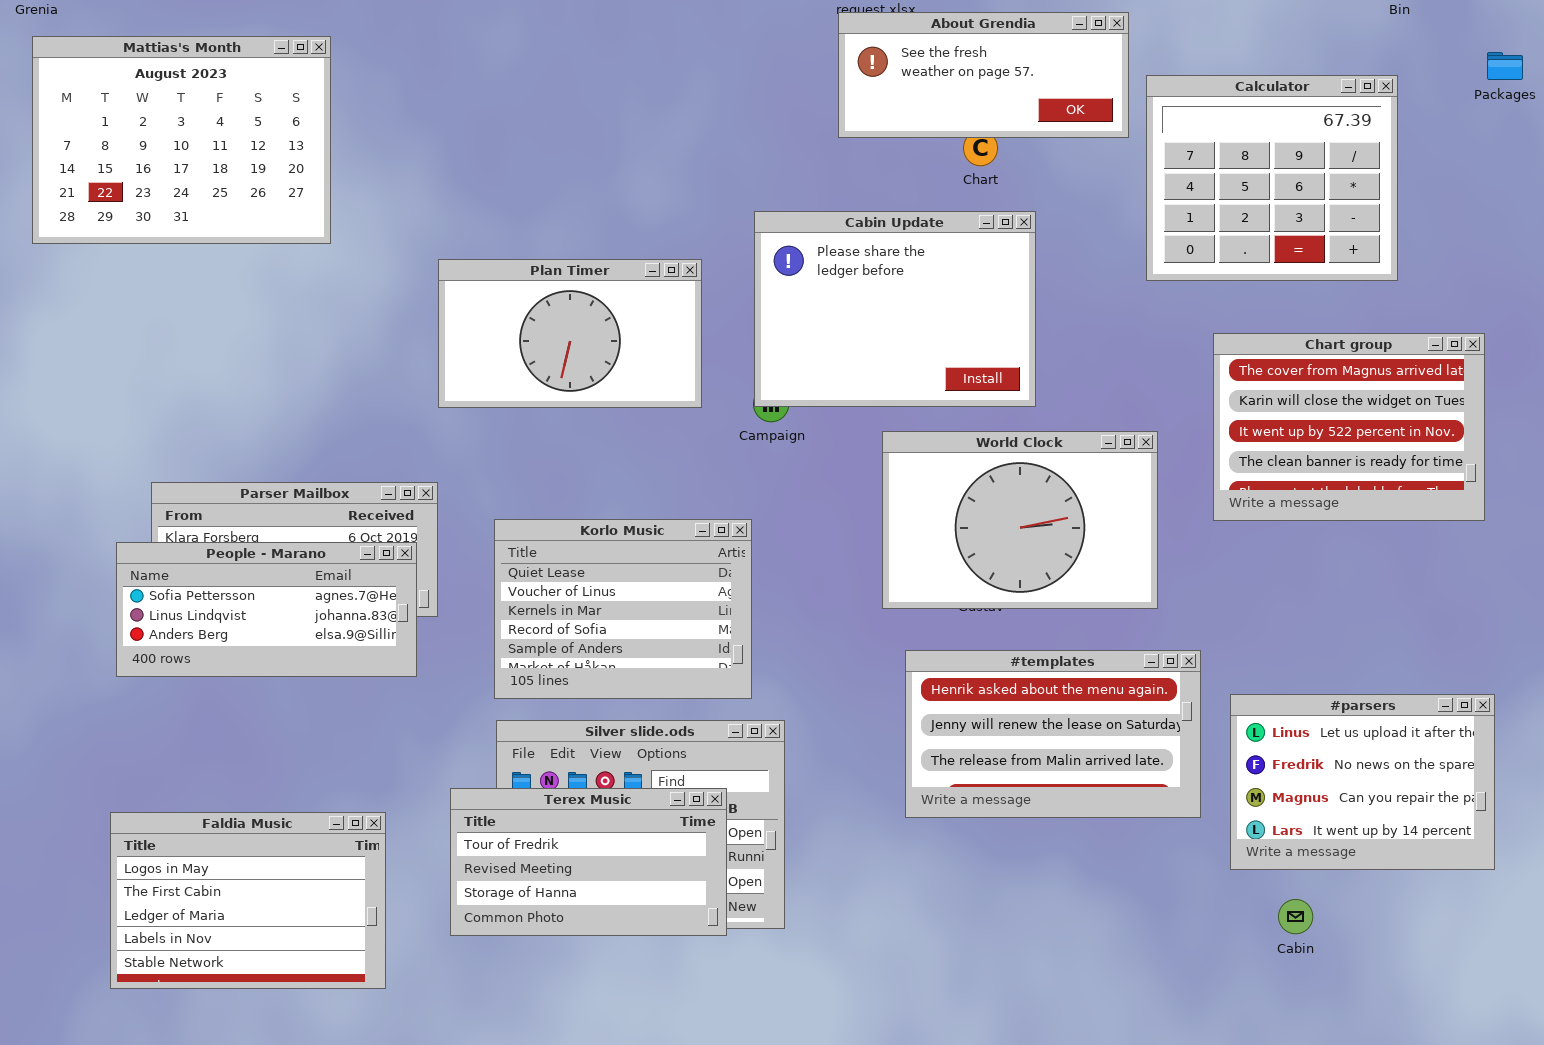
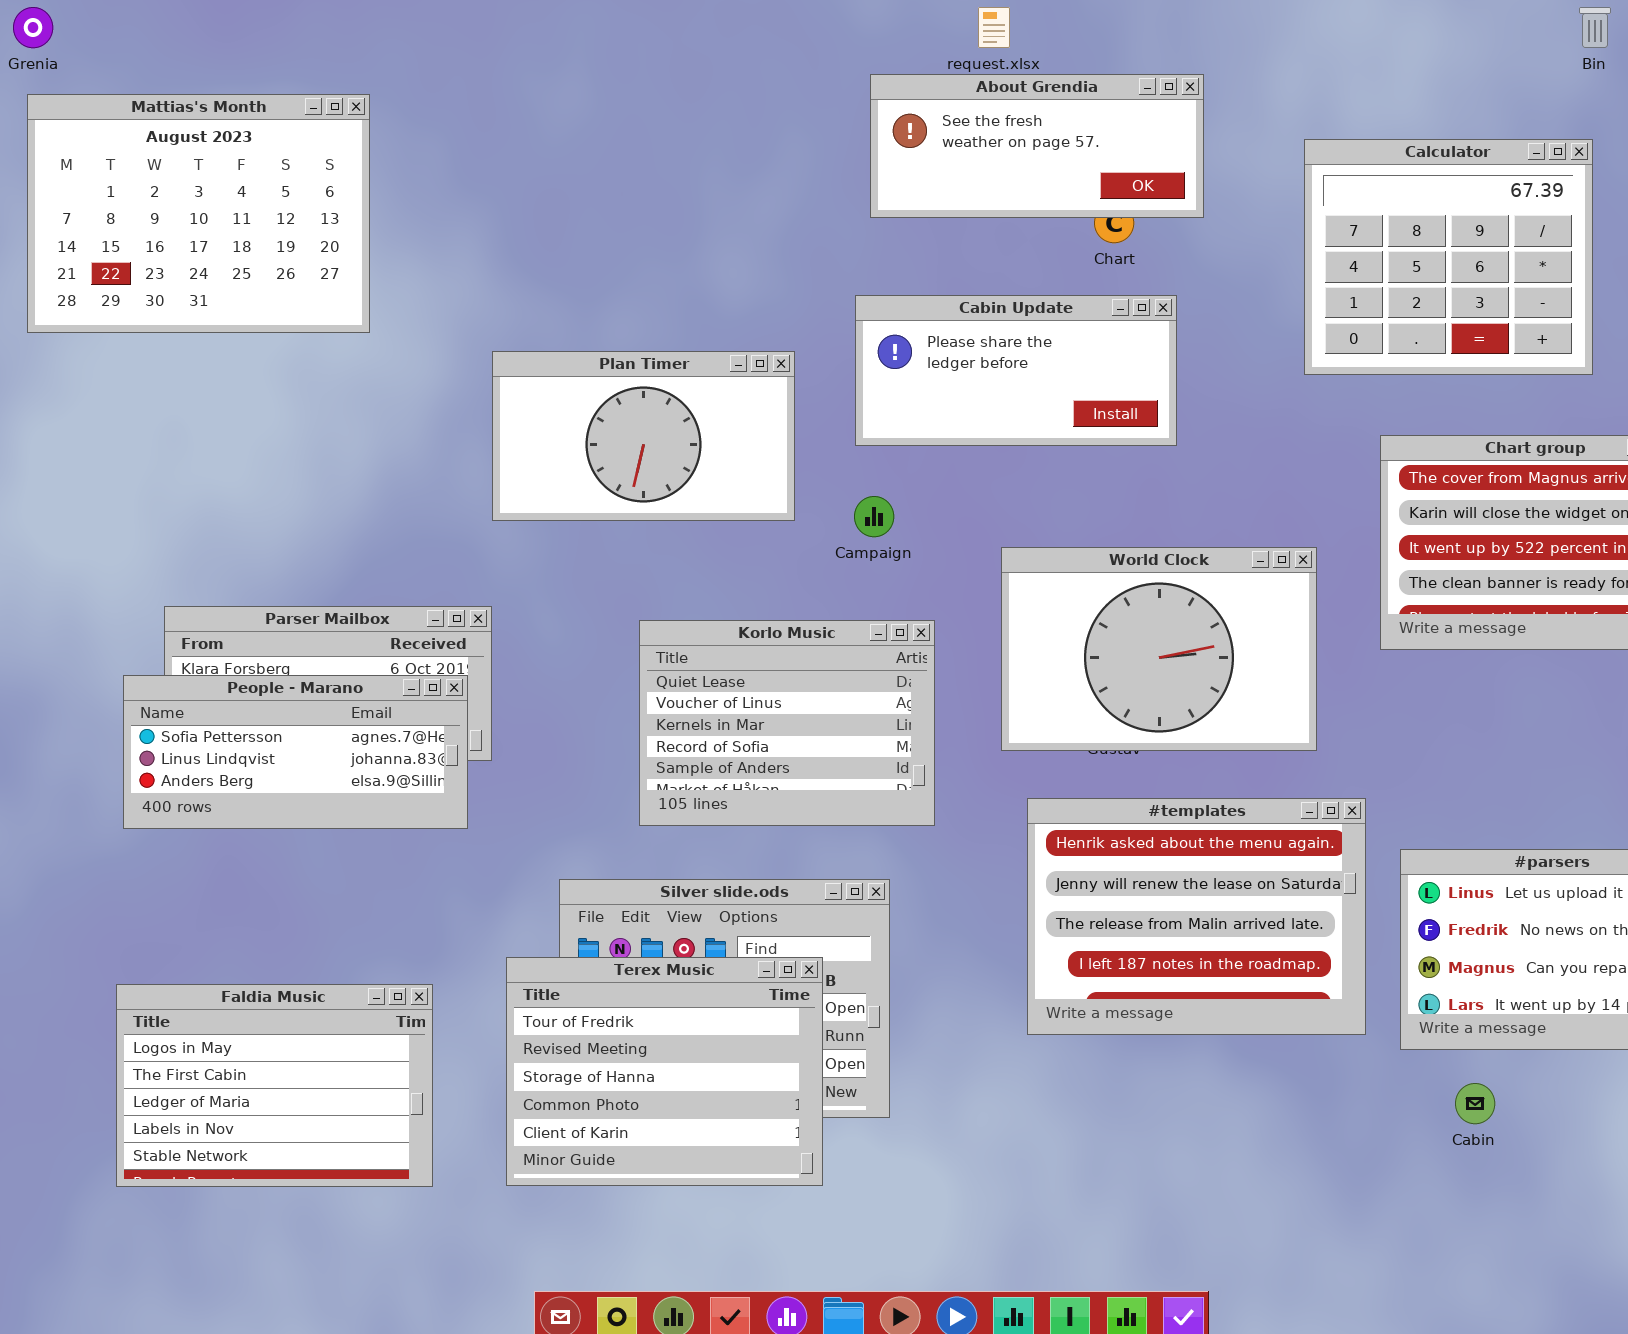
About Grendia: [838,12,1129,138] -> [870,74,1204,218], moved
Cabin Update: [754,211,1036,407] -> [855,295,1177,446], resized
Korlo Music: [494,519,752,699] -> [639,620,935,826], moved
#templates: [905,650,1201,818] -> [1027,798,1366,1035], resized
Terex Music: [450,788,727,936] -> [506,957,823,1186], resized

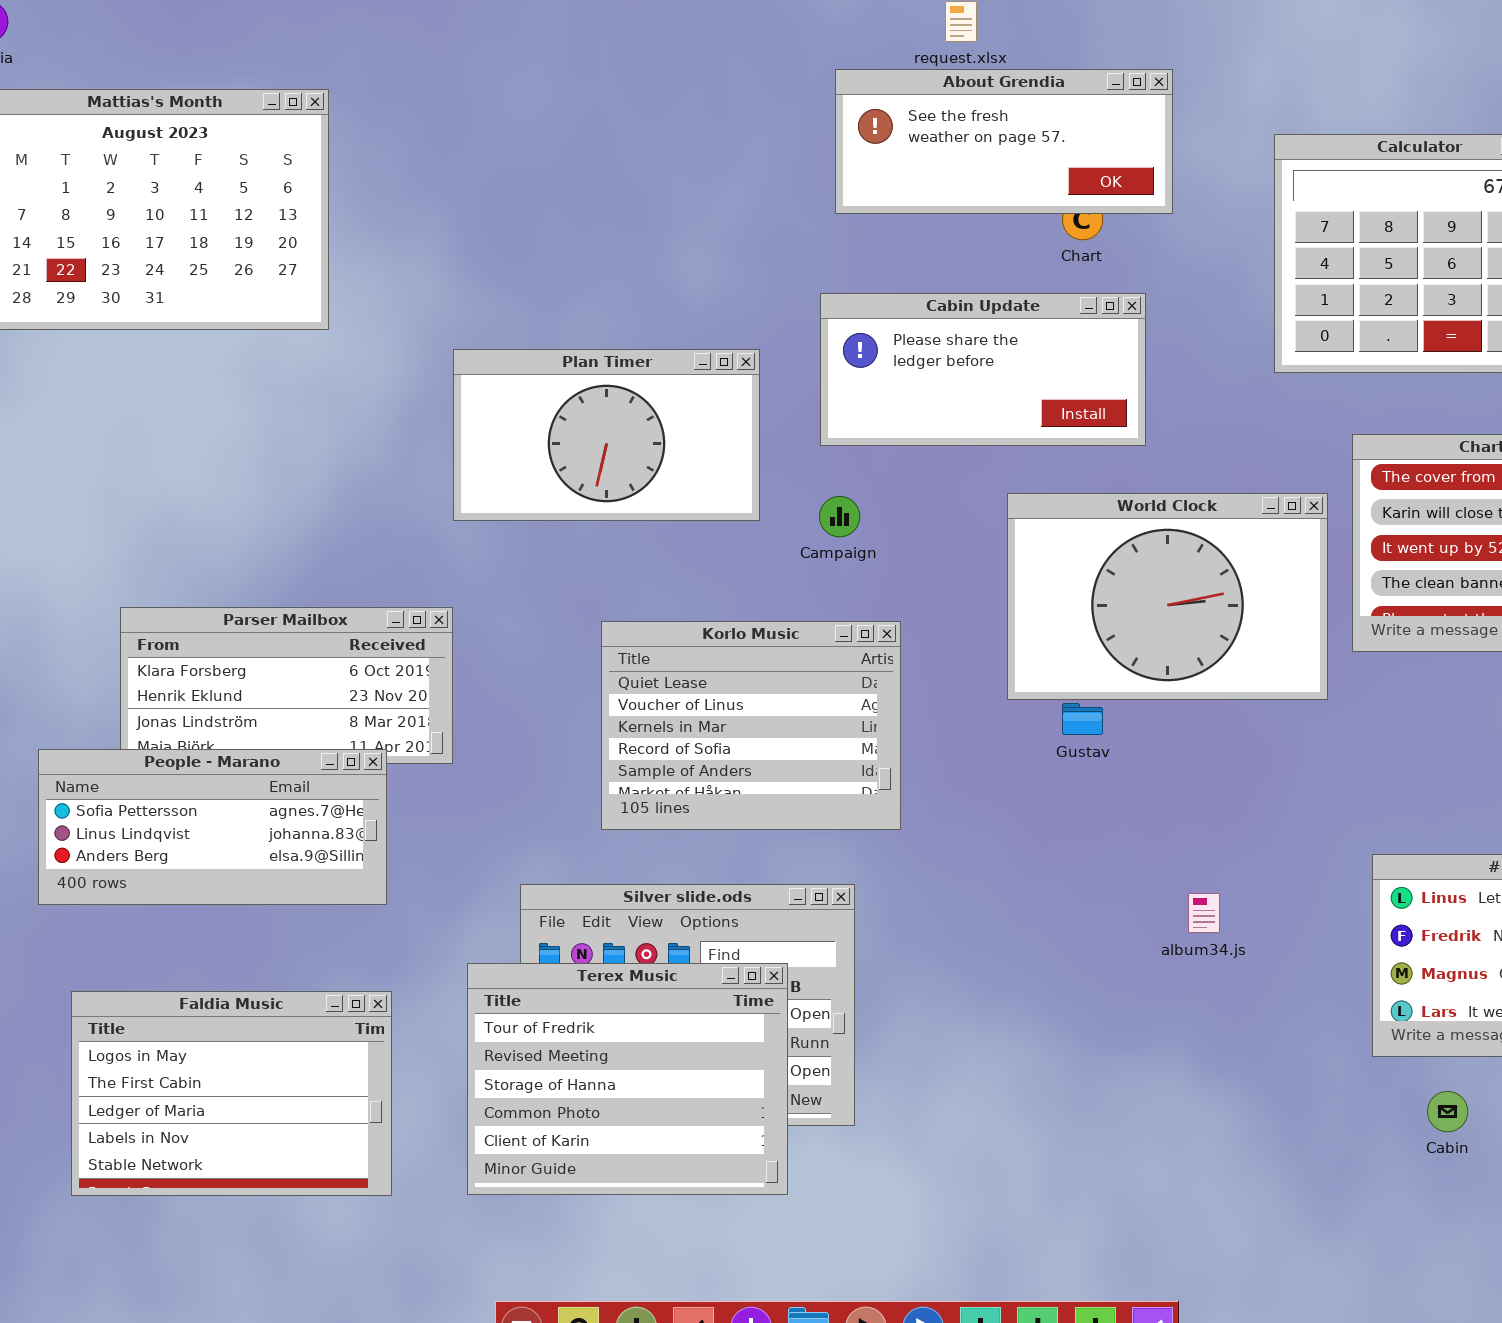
World Clock: [1001,547,1317,751] -> [1007,493,1328,700], moved
People - Marano: [123,675,468,829] -> [38,749,387,905], moved
#templates: [1027,798,1366,1035] -> none, closed

